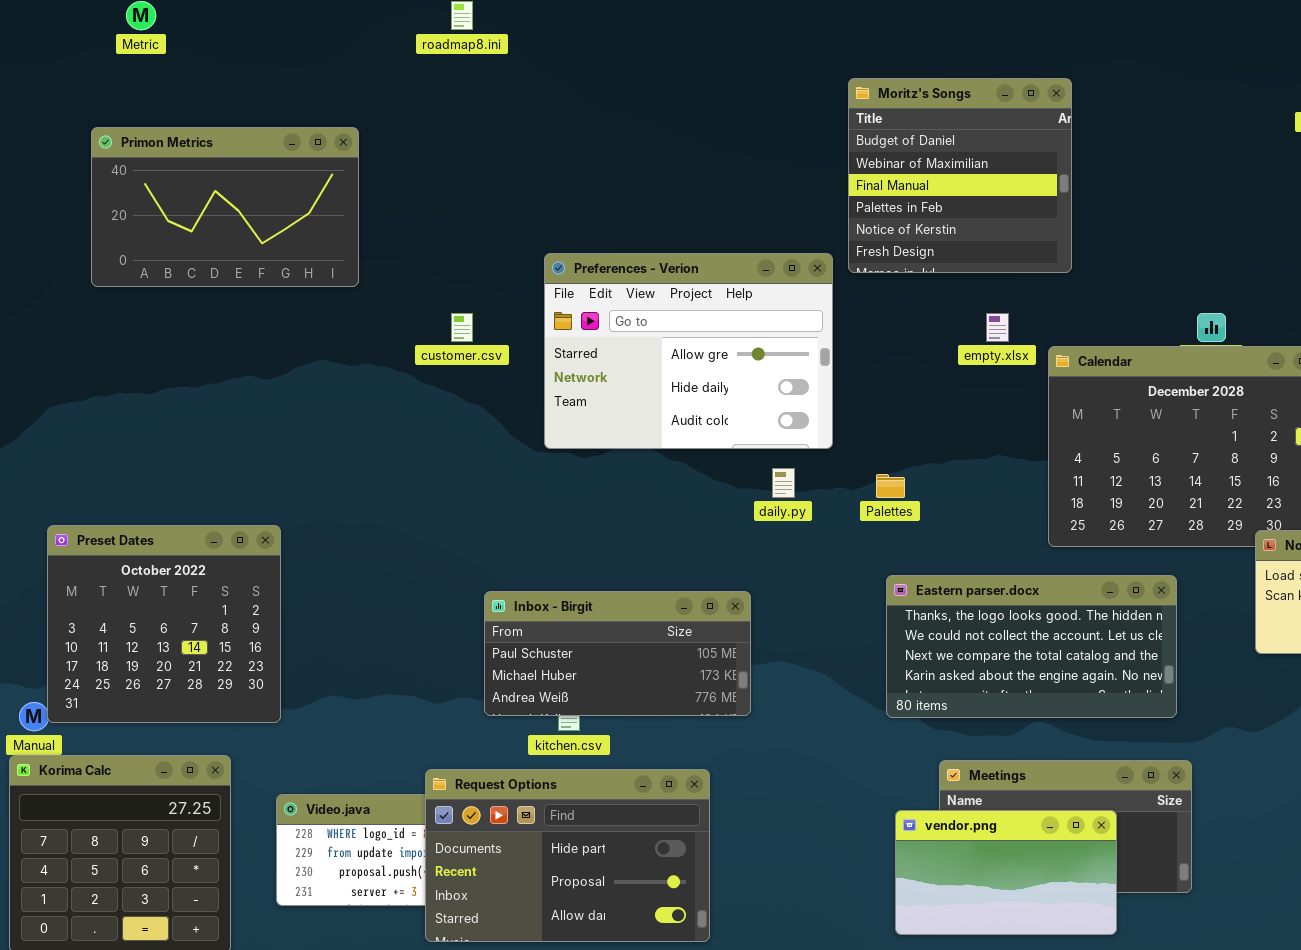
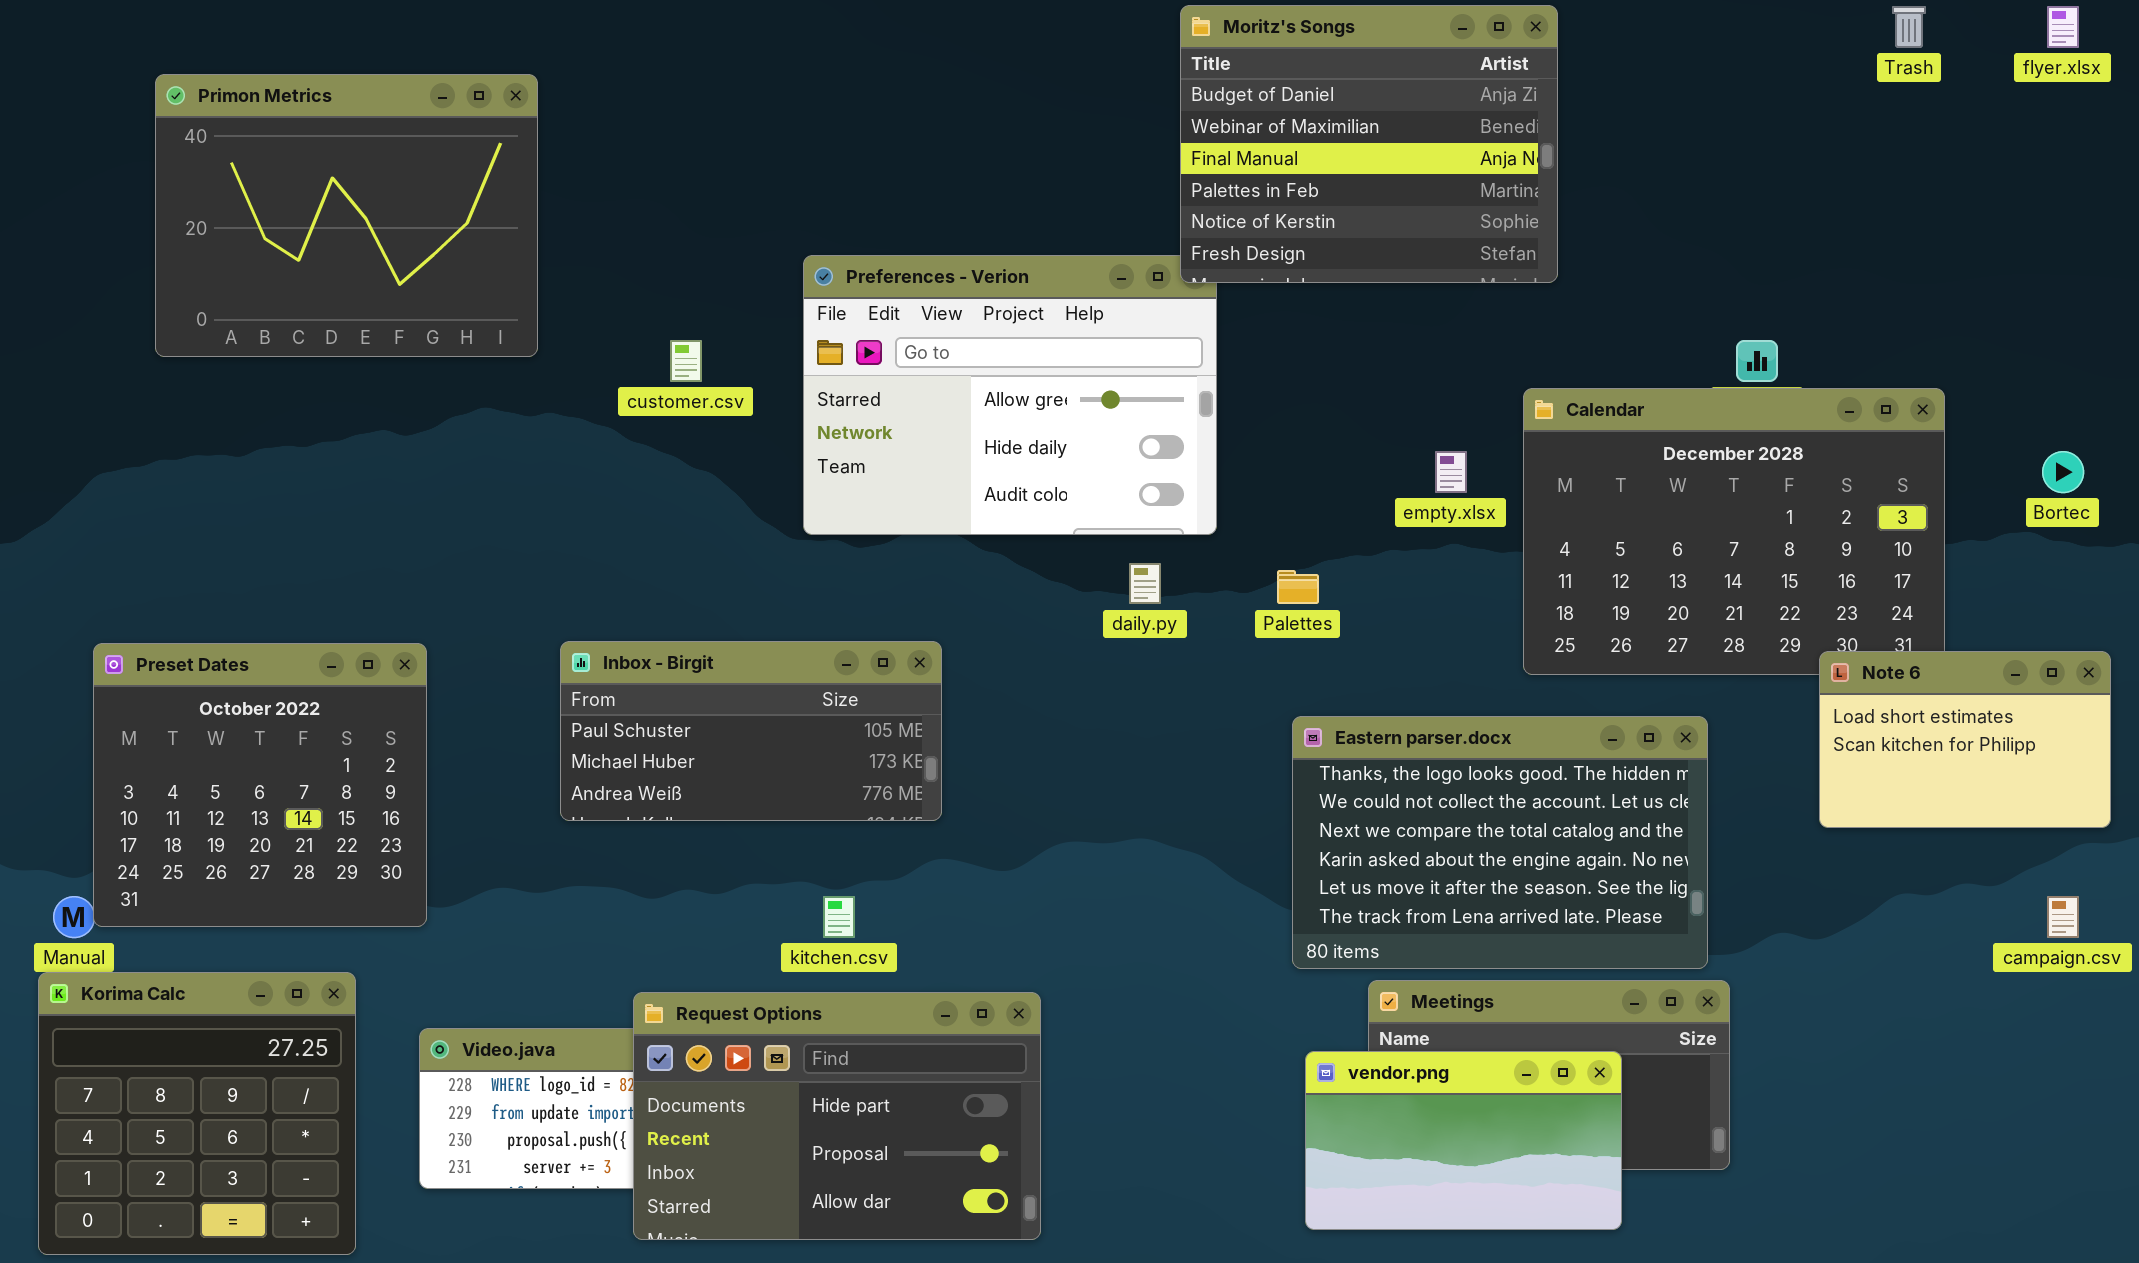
Moritz's Songs: [848,78,1072,273] -> [1180,5,1558,283], resized
Primon Metrics: [91,127,359,287] -> [155,74,538,357], resized
empty.xlsx: [986,313,1009,342] -> [1435,451,1467,493], moved
Eastern parser.docx: [886,575,1177,718] -> [1292,716,1708,969], resized
Inbox - Birgit: [484,591,751,716] -> [560,641,942,821], moved

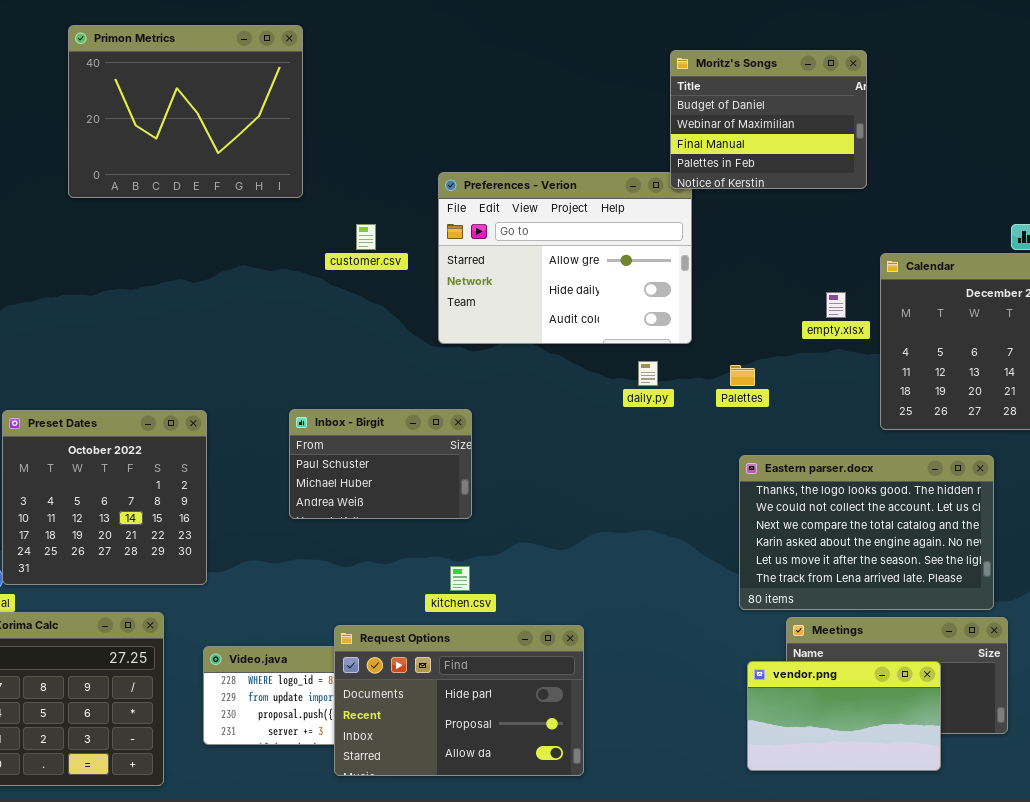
Moritz's Songs: [1180,5,1558,283] -> [670,50,867,189], resized
Primon Metrics: [155,74,538,357] -> [68,25,303,198], moved
Inbox - Birgit: [560,641,942,821] -> [289,409,472,519], resized

